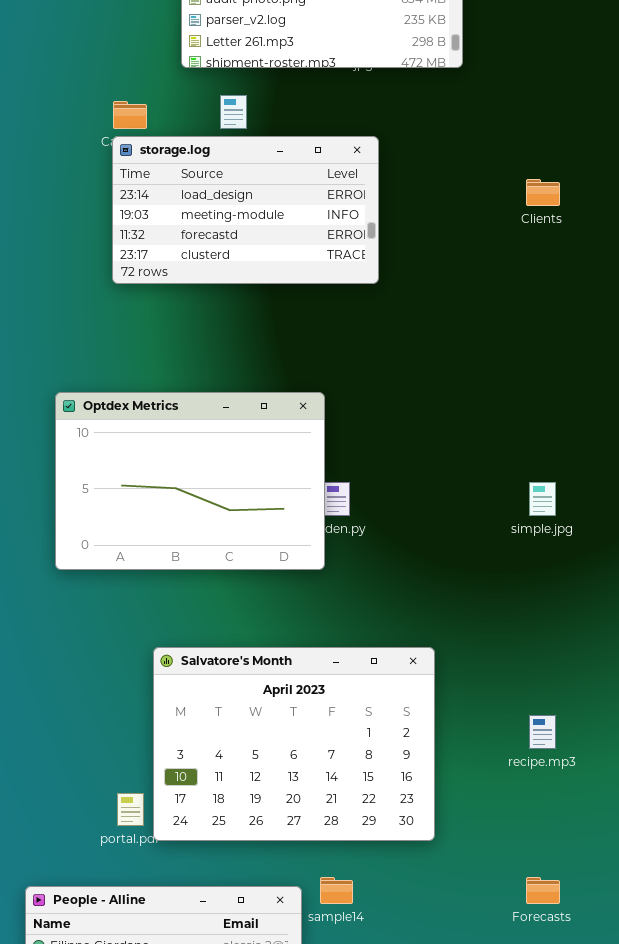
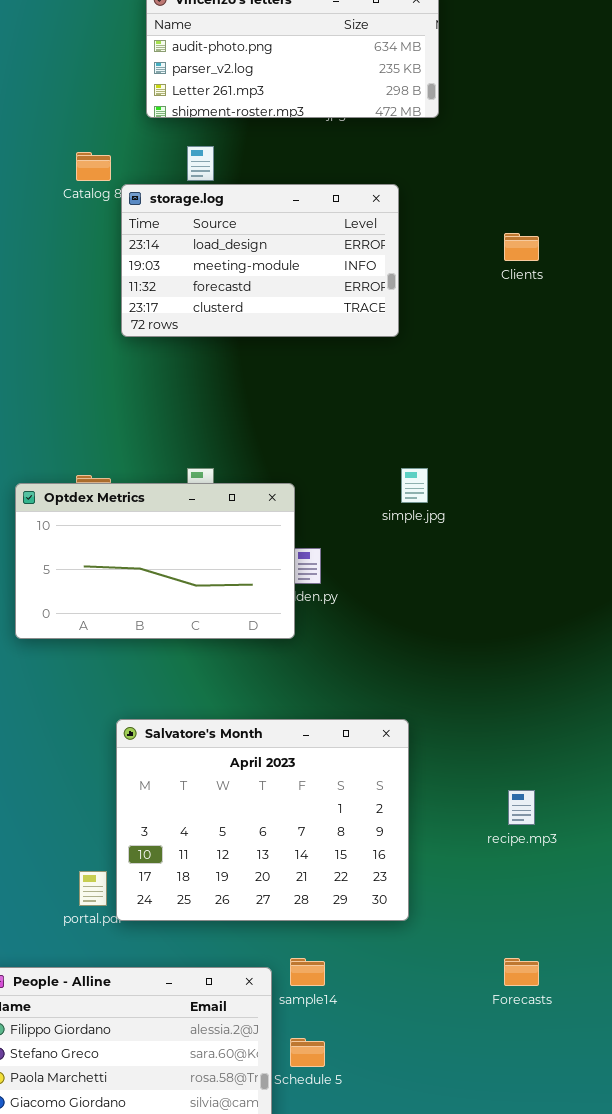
storage.log: [112,136,379,284] -> [121,184,399,337], moved
Optdex Metrics: [55,392,325,570] -> [15,483,295,639], resized
simple.jpg: [529,482,556,516] -> [401,468,428,503], moved

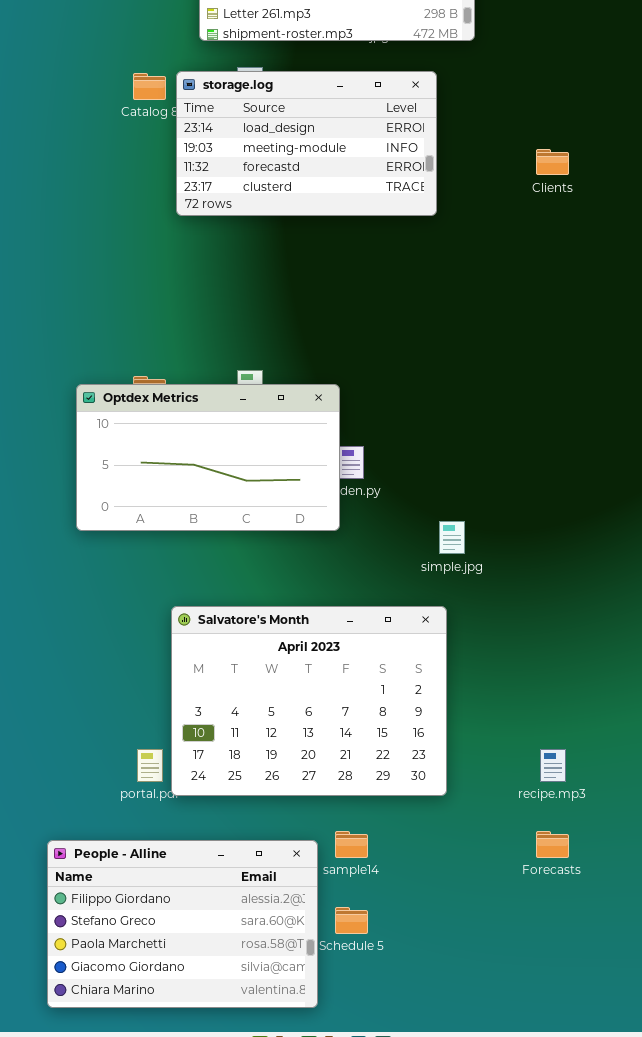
storage.log: [121,184,399,337] -> [176,71,437,216], moved
simple.jpg: [401,468,428,503] -> [439,521,465,554], moved
recipe.mp3: [508,790,535,825] -> [540,749,566,782], moved

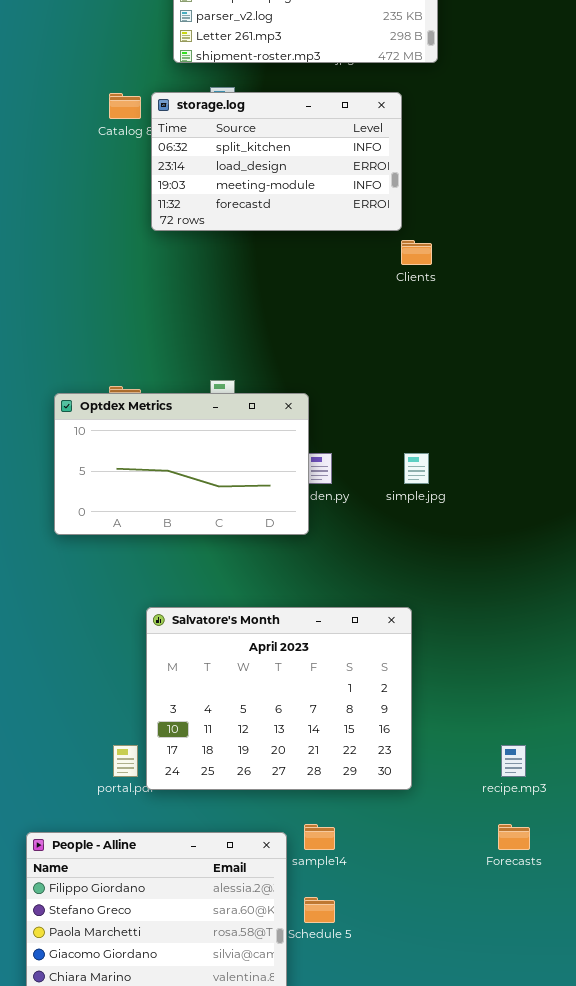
storage.log: [176,71,437,216] -> [151,92,402,231], scrolled up 1 row
Clients: [536,149,569,175] -> [401,240,432,265], moved
simple.jpg: [439,521,465,554] -> [404,453,429,484], moved

